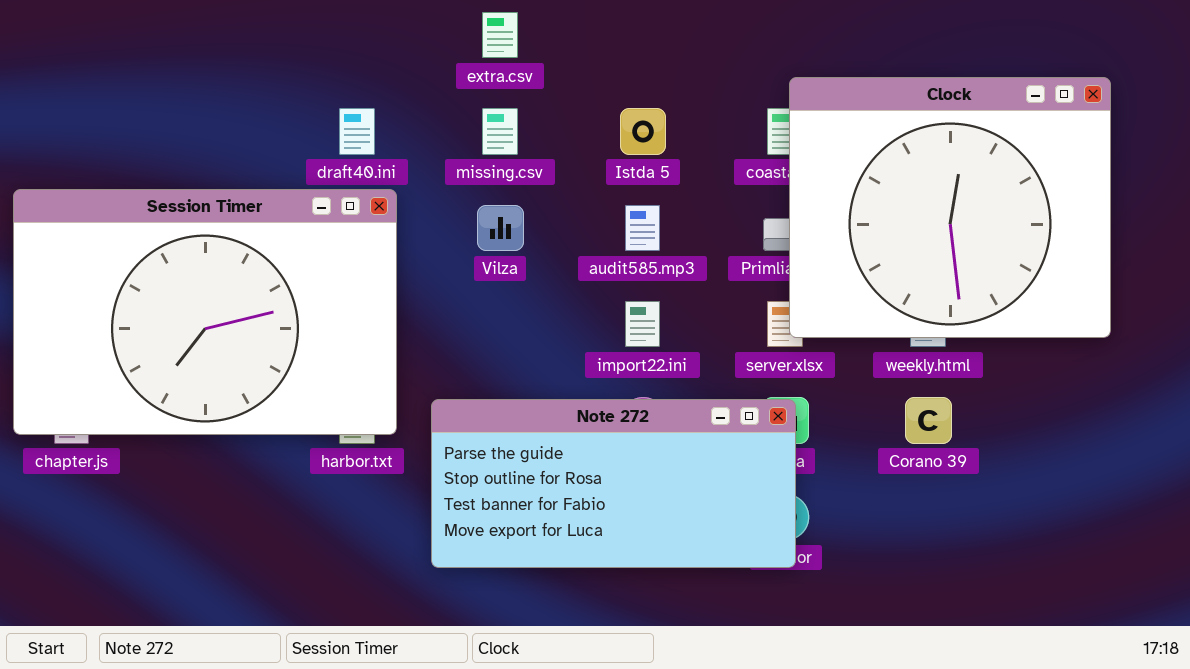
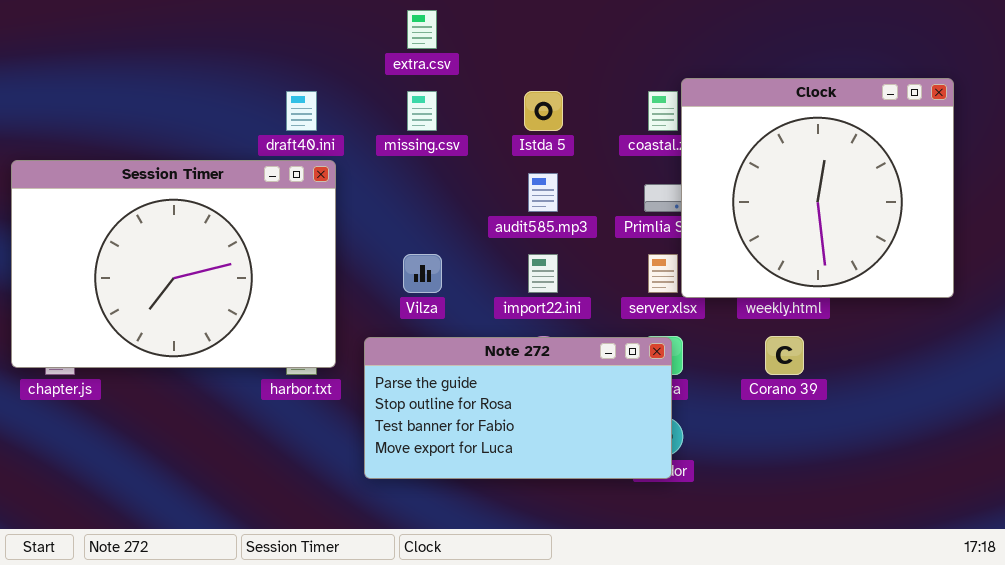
Clock: [789,77,1111,338] -> [681,78,954,298], moved
Vilza: [477,205,524,251] -> [403,254,442,293], moved

